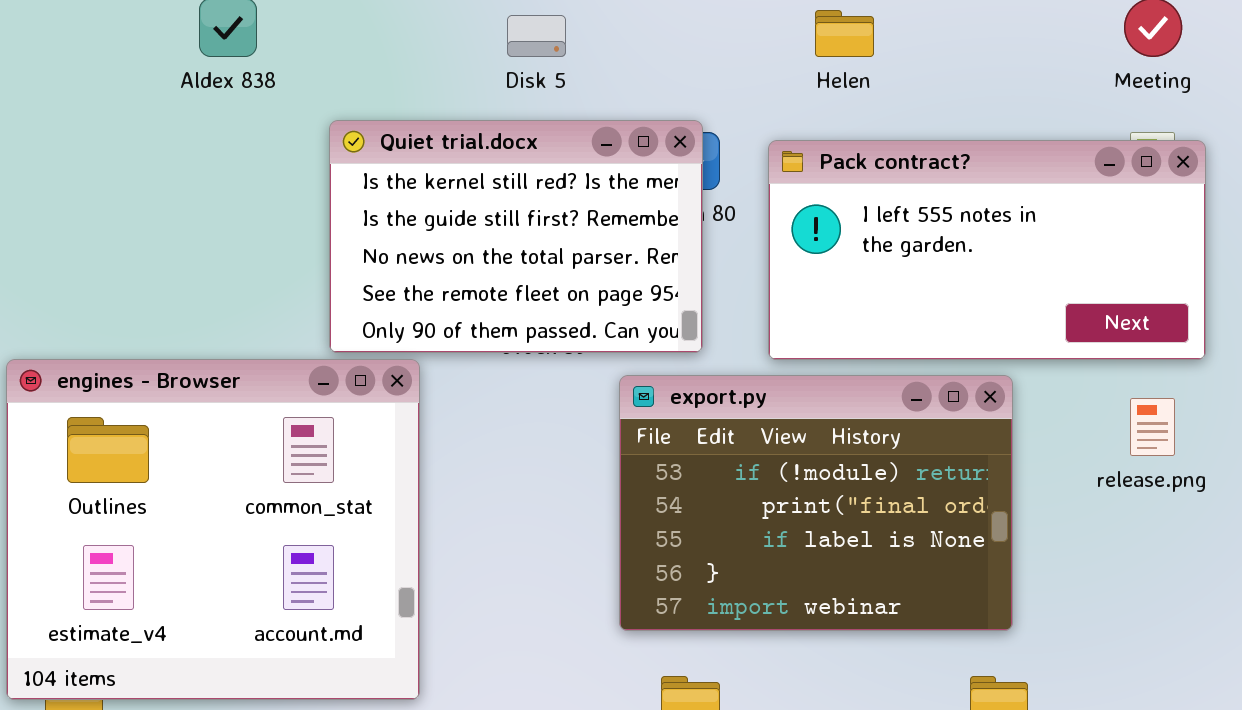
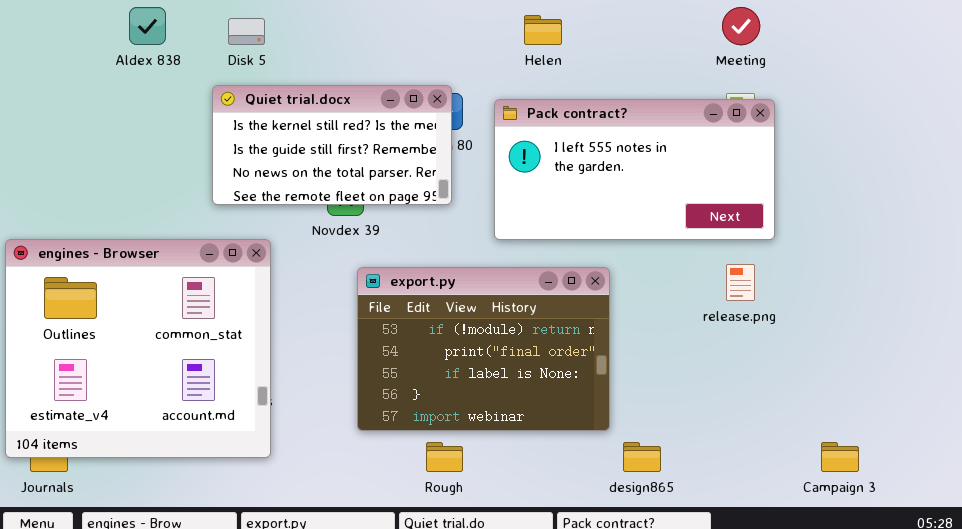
Disk 5: [507,15,566,57] -> [228,18,265,45], moved
Quiet trial.docx: [329,120,703,353] -> [212,85,452,205], resized
export.py: [619,375,1013,631] -> [357,267,610,431], moved

